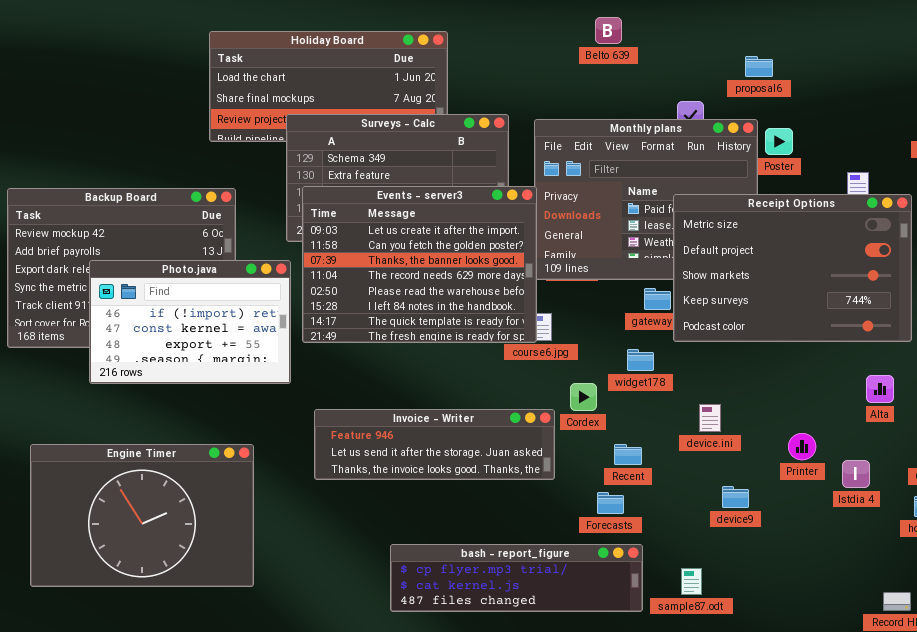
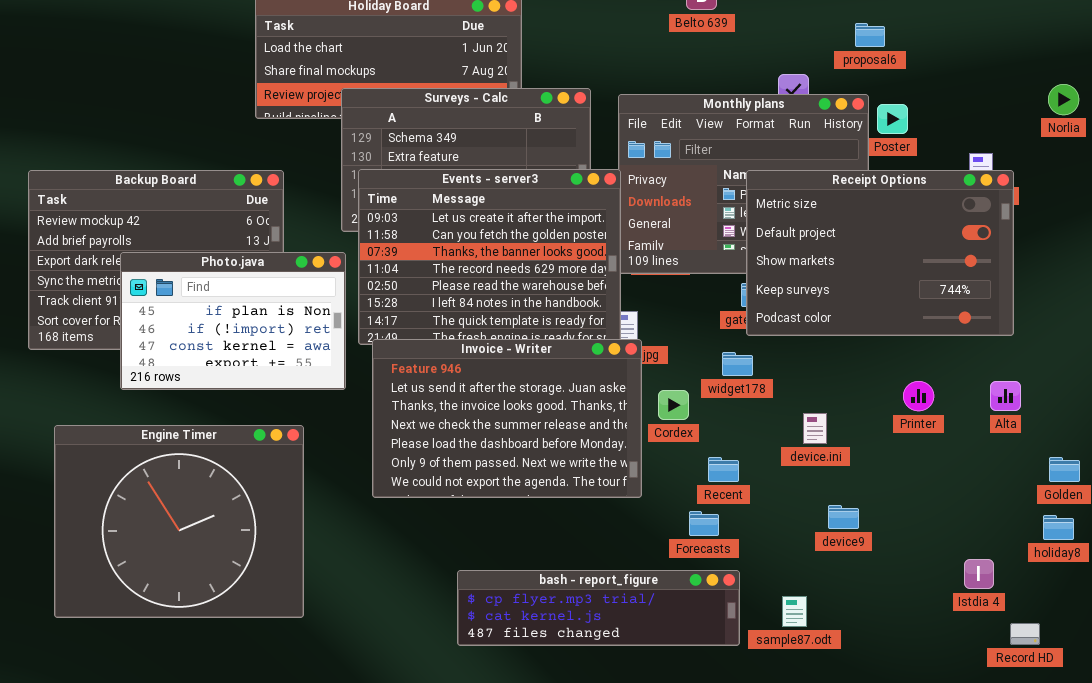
Receipt Options: [673,194,912,342] -> [746,170,1014,336], moved
Photo.java: [89,260,291,384] -> [120,252,346,390], scrolled up 1 row
Invoice - Writer: [314,409,555,480] -> [372,339,642,498], resized
Printer: [788,433,816,460] -> [903,381,934,411], moved
Engine Timer: [30,444,254,587] -> [54,425,304,618], resized
Istdia 4: [842,460,870,488] -> [964,559,994,589], moved

